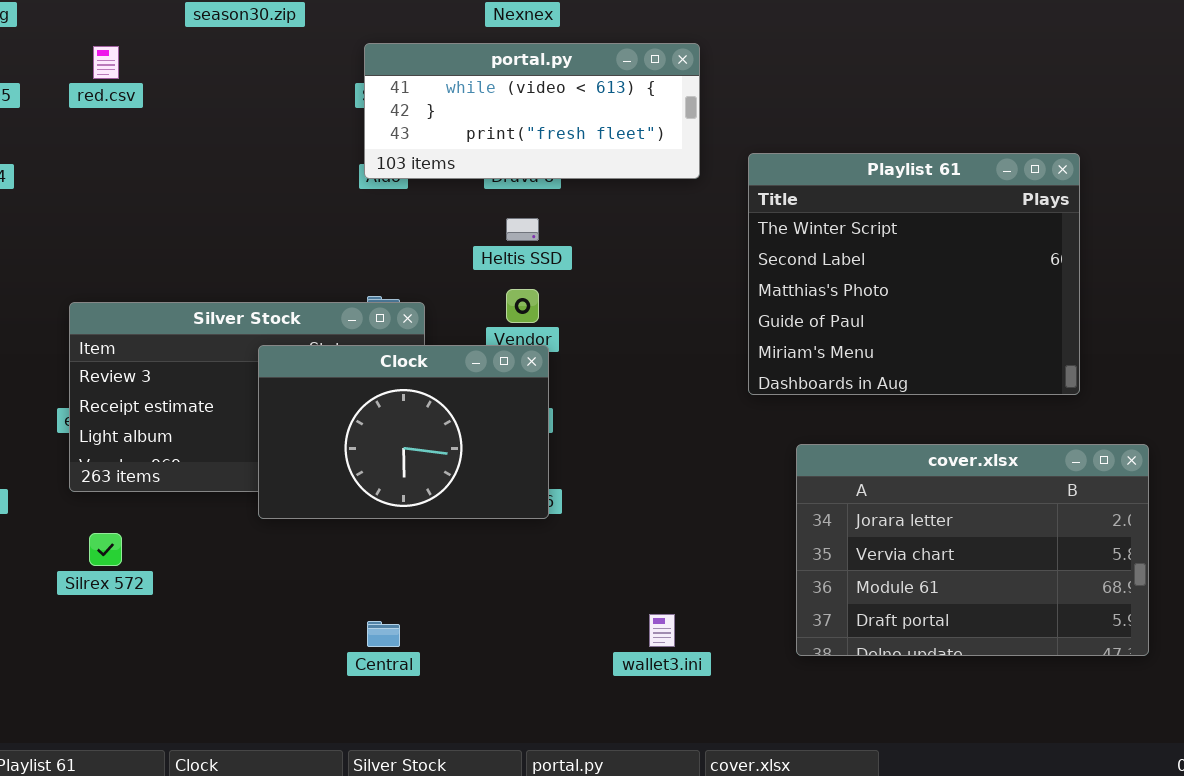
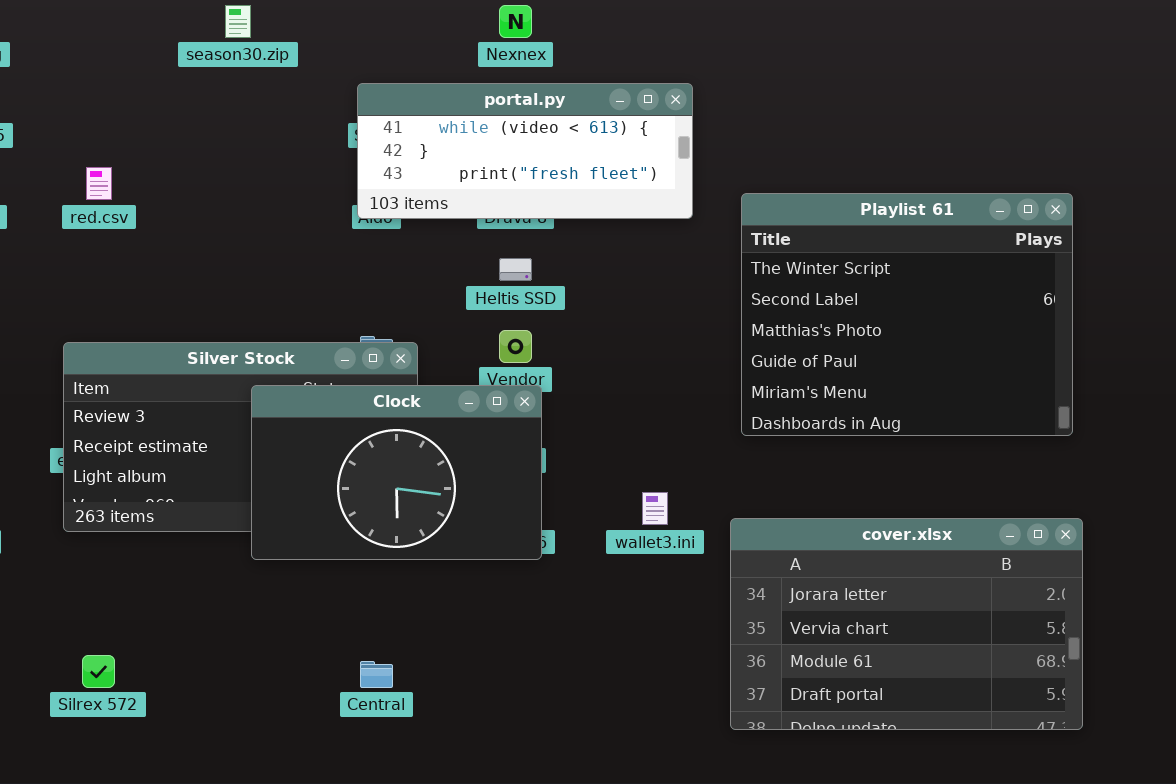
red.csv: [93,46,119,79] -> [86,167,112,200], moved
cover.xlsx: [796,444,1149,656] -> [730,518,1083,730], moved
Silrex 572: [89,533,122,566] -> [82,655,115,688], moved
wallet3.ini: [649,614,675,647] -> [642,492,668,525], moved

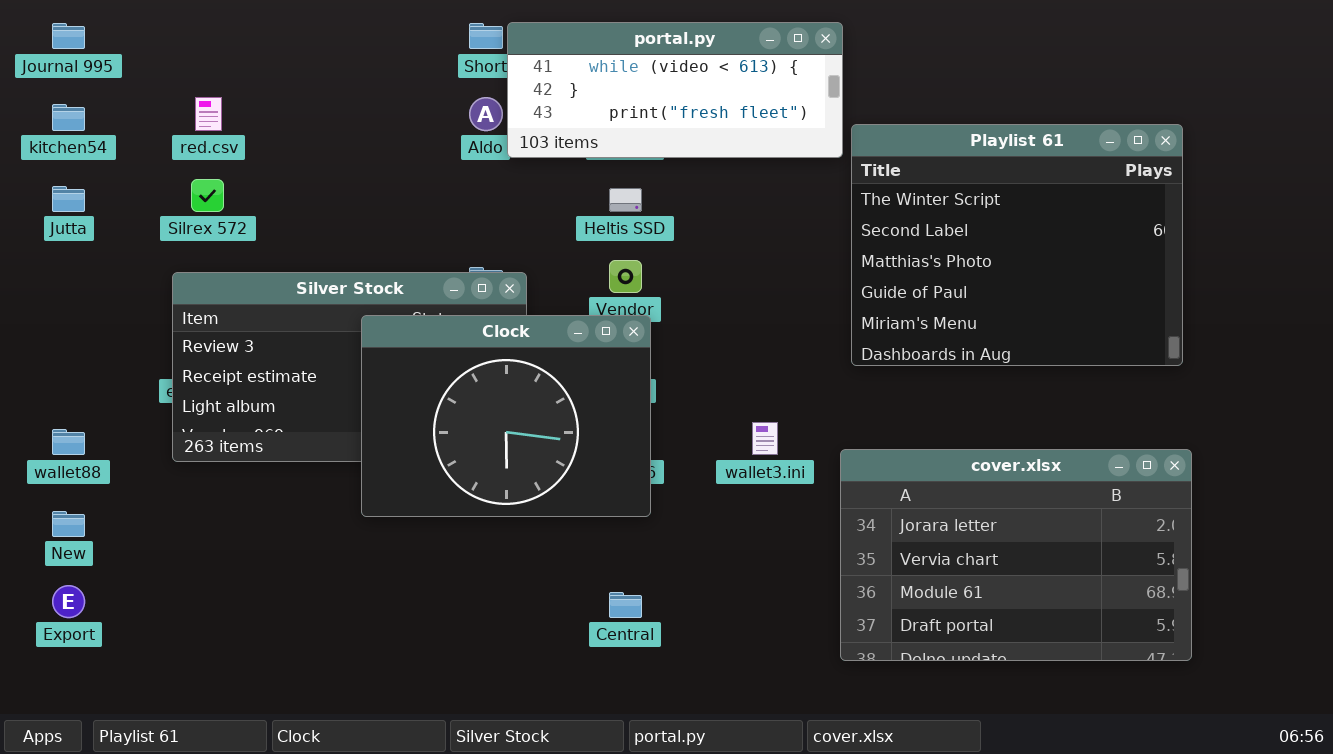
portal.py: [357,83,693,219] -> [507,22,843,158], moved
Clock: [251,385,542,560] -> [361,315,651,517], resized
Silrex 572: [82,655,115,688] -> [191,179,224,212], moved
Central: [360,661,393,688] -> [609,592,642,618], moved

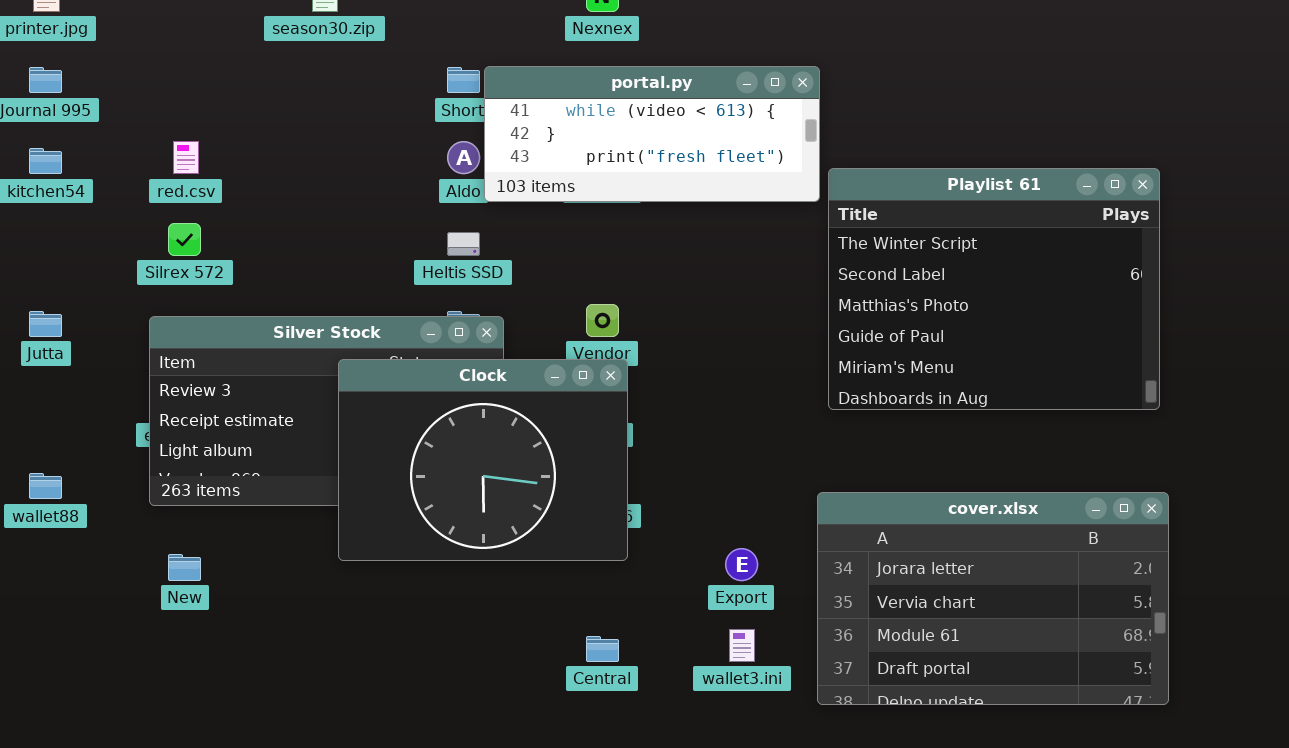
Jutta: [52,186,85,212] -> [29,311,62,337], moved
Heltis SSD: [609,188,642,212] -> [447,232,480,256], moved
wallet3.ini: [752,422,778,455] -> [729,629,755,662], moved
New: [52,511,85,537] -> [168,554,201,581], moved
Export: [52,585,85,618] -> [725,548,758,581], moved

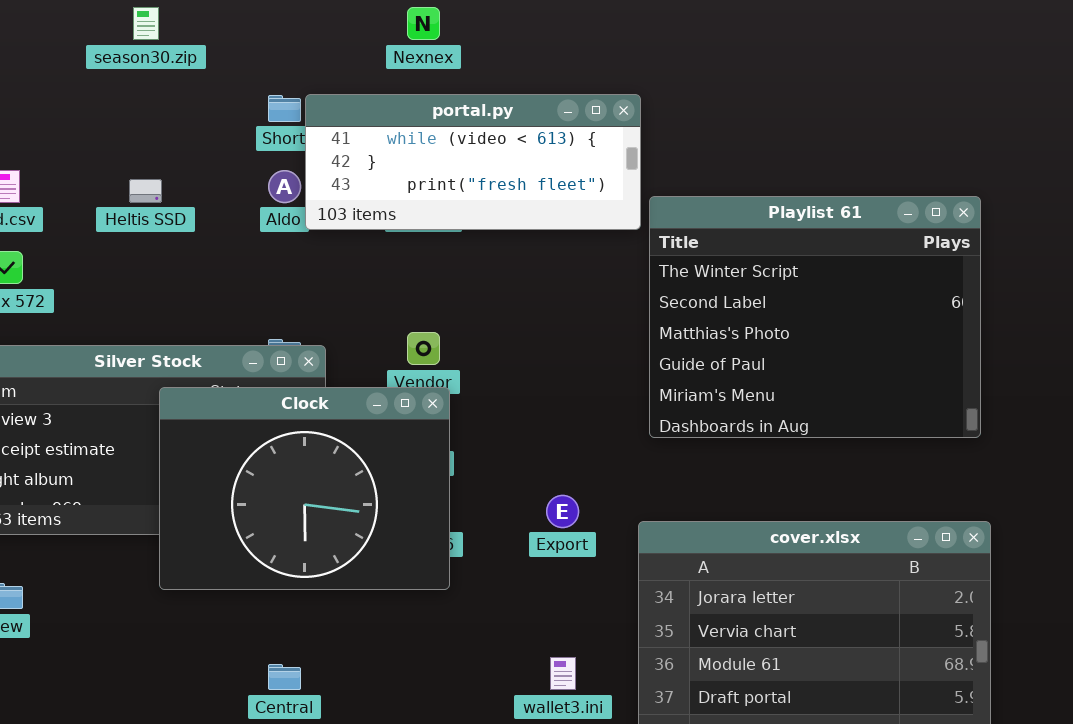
Heltis SSD: [447,232,480,256] -> [129,179,162,203], moved
Export: [725,548,758,581] -> [546,495,579,528], moved
Central: [586,636,619,662] -> [268,664,301,690], moved

